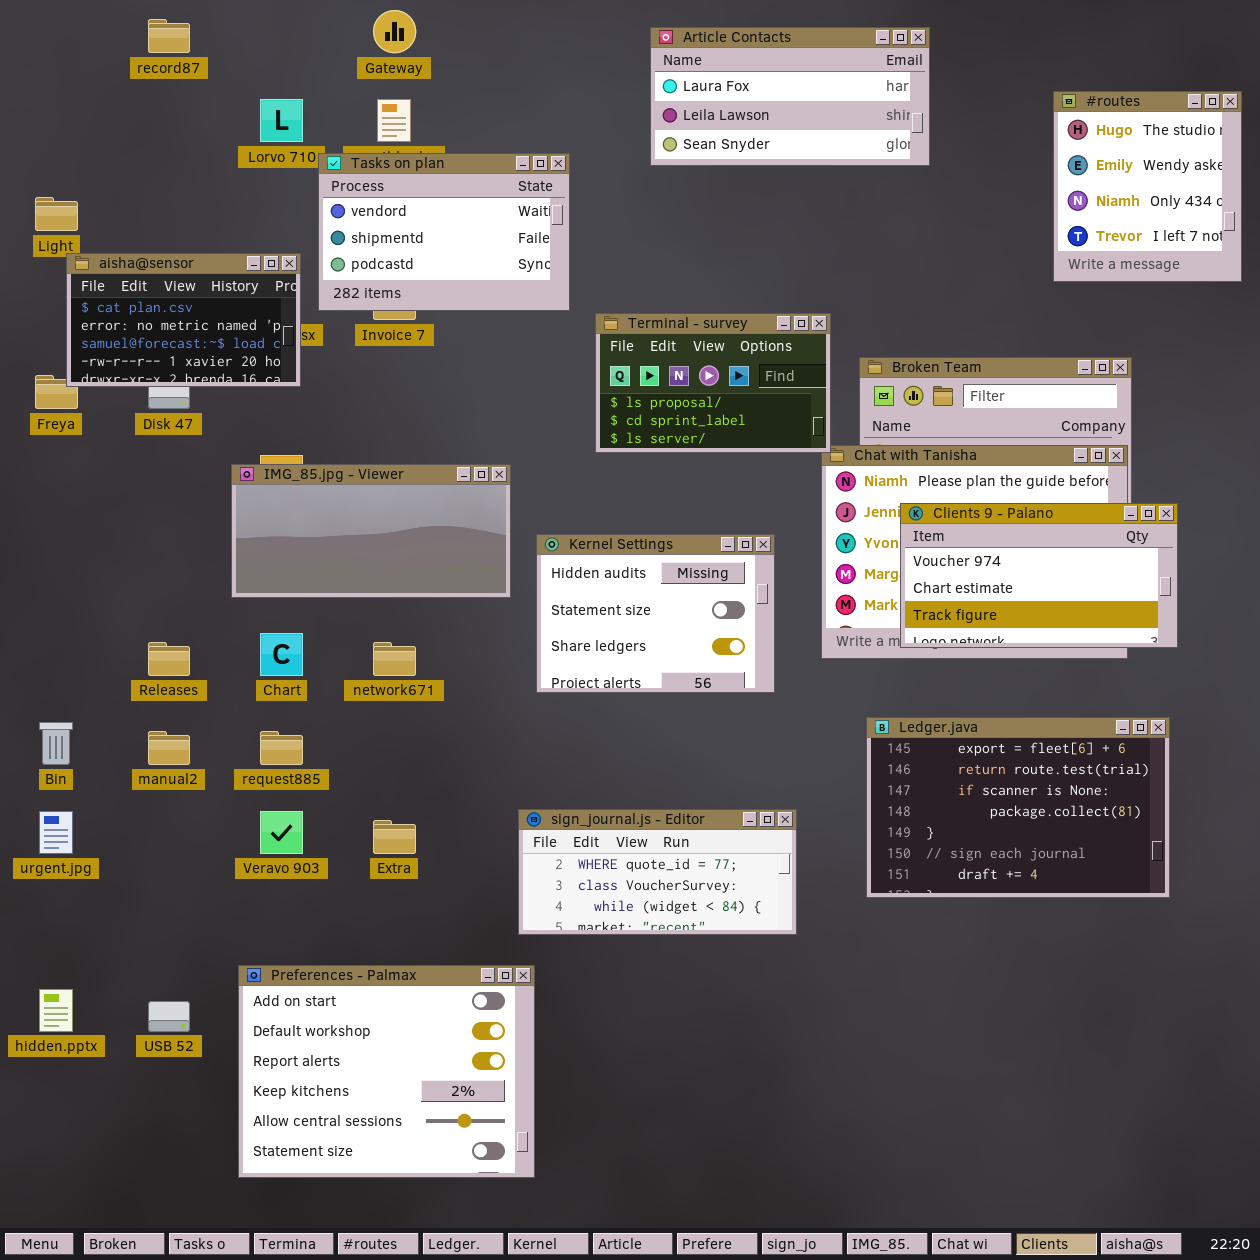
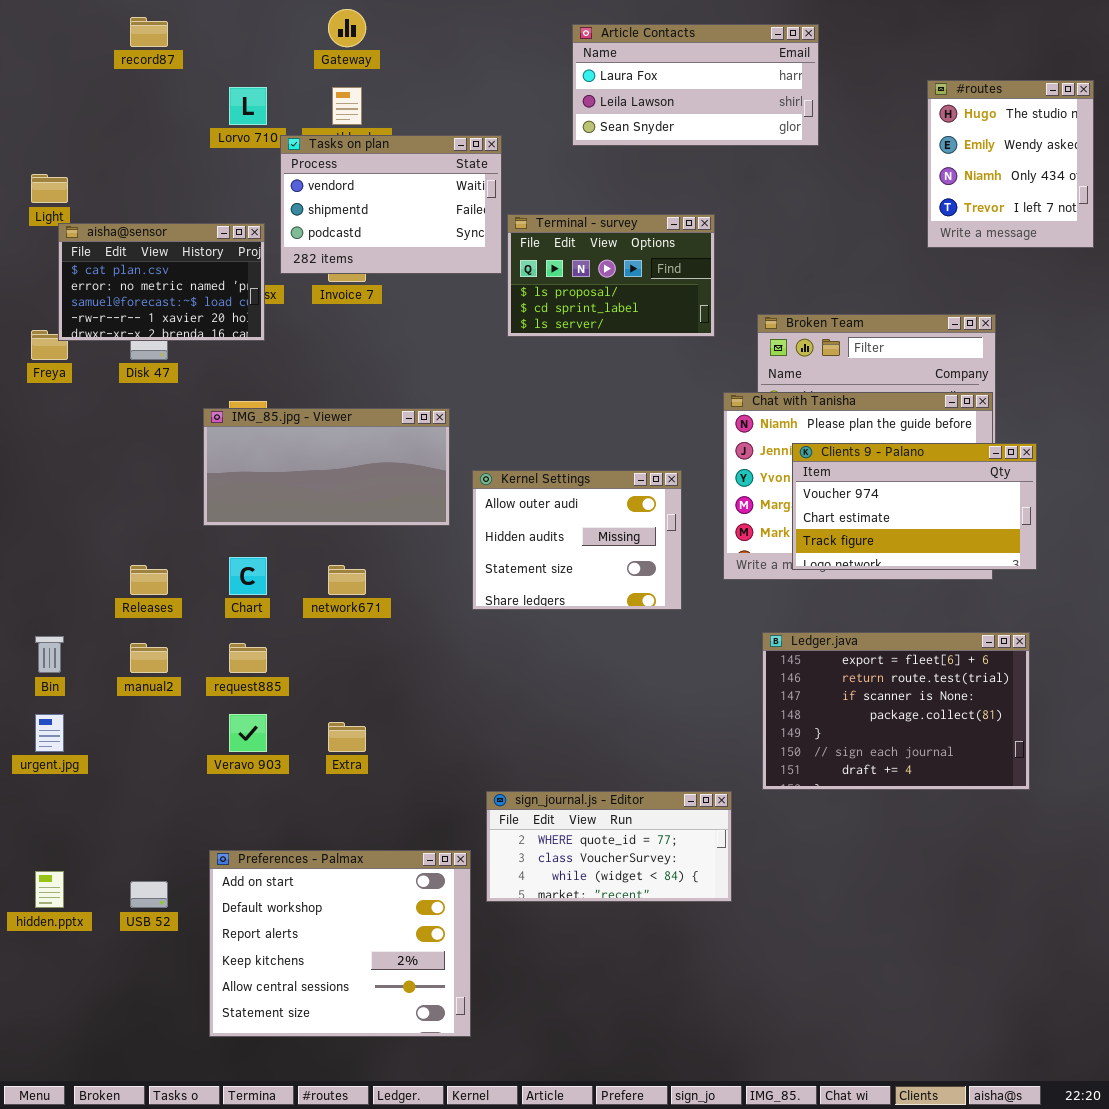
Terminal - survey: [595,313,831,453] -> [507,214,715,337], moved
Kernel Settings: [536,534,775,693] -> [472,470,682,610], scrolled up 1 row
sign_journal.js - Editor: [518,809,797,935] -> [486,791,732,902], moved

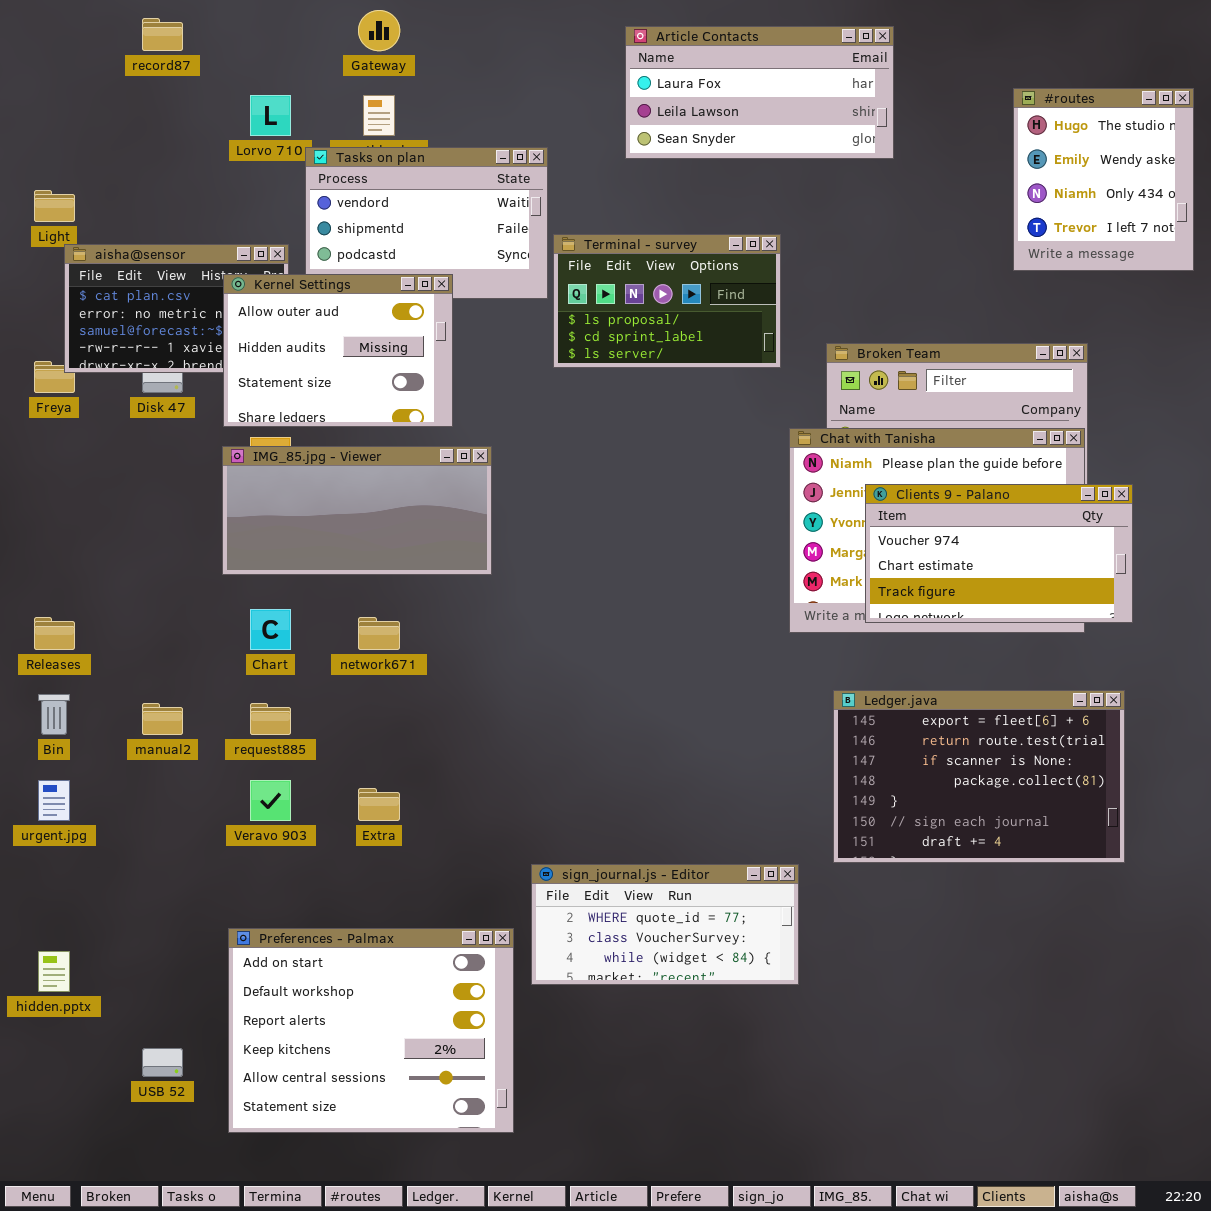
Kernel Settings: [472,470,682,610] -> [223,274,453,427], moved
Releases: [130,565,168,595] -> [34,617,75,650], moved
USB 52: [130,881,168,908] -> [142,1048,183,1077], moved

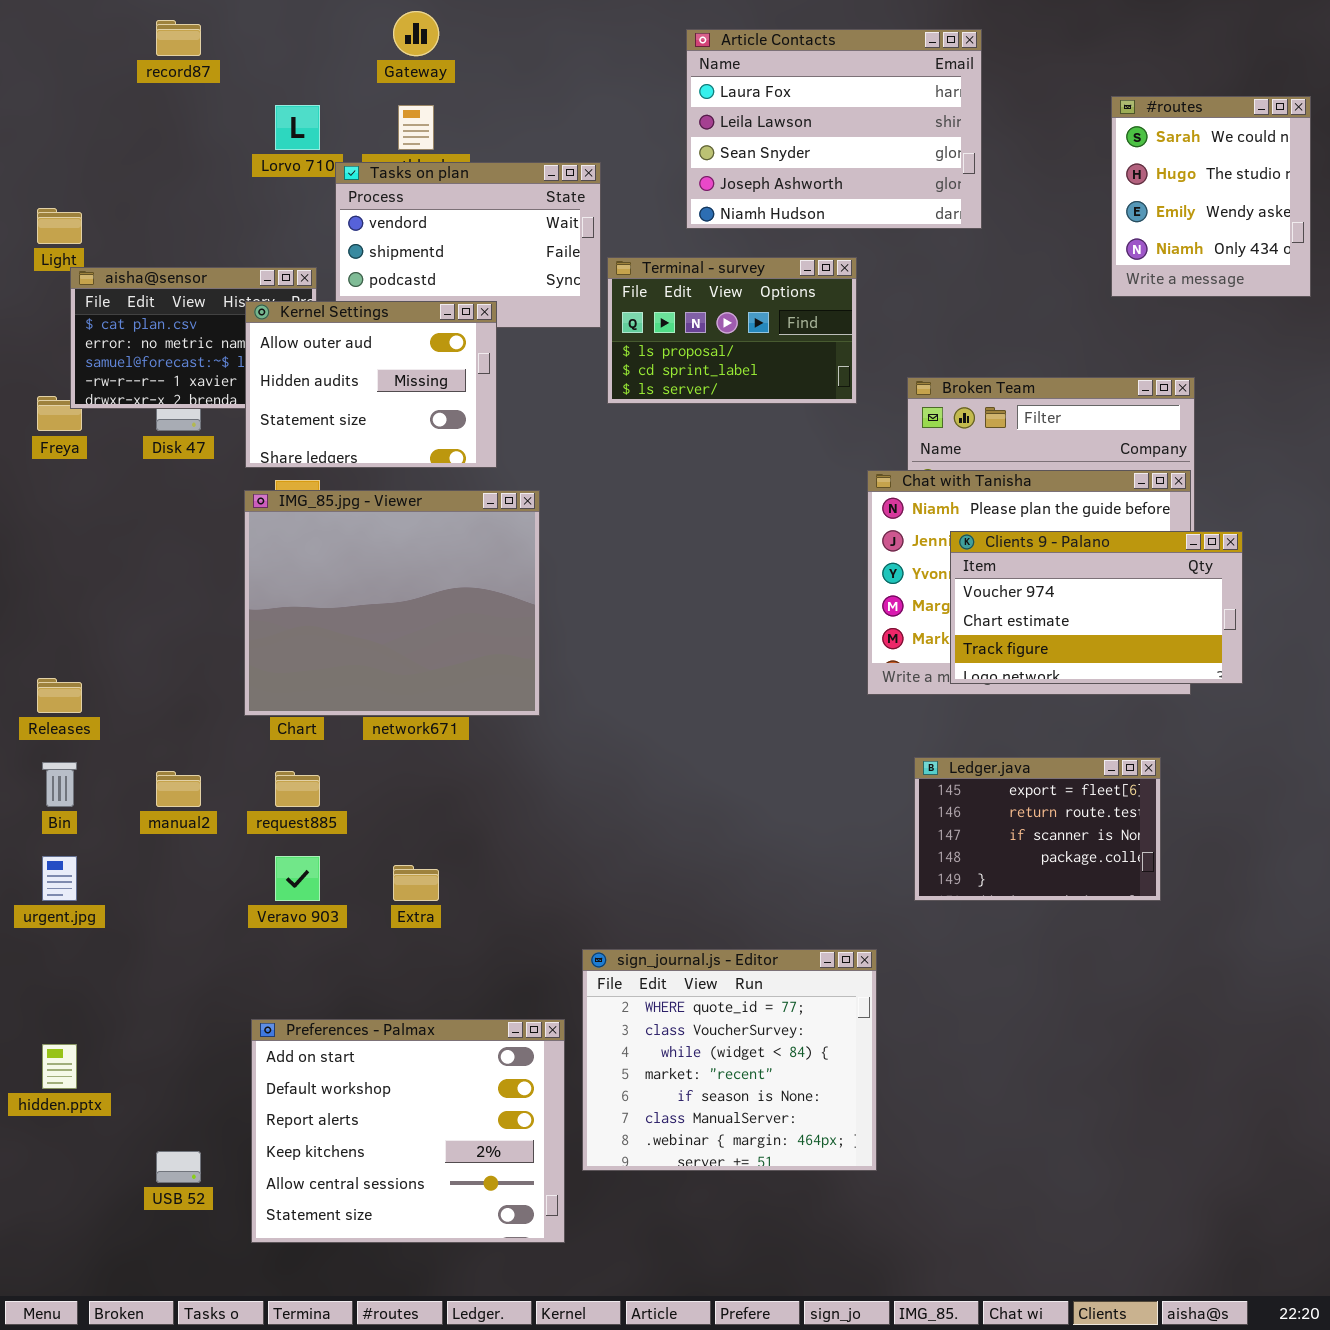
Article Contacts: [625,26,894,159] -> [686,29,982,229], resized
#routes: [1013,88,1194,271] -> [1111,96,1311,297], scrolled up 1 row
IMG_85.jpg - Viewer: [222,446,492,575] -> [244,490,540,716], resized
Ledger.java: [833,690,1125,863] -> [914,757,1161,901], resized
sign_journal.js - Editor: [531,864,799,985] -> [582,949,877,1171], resized

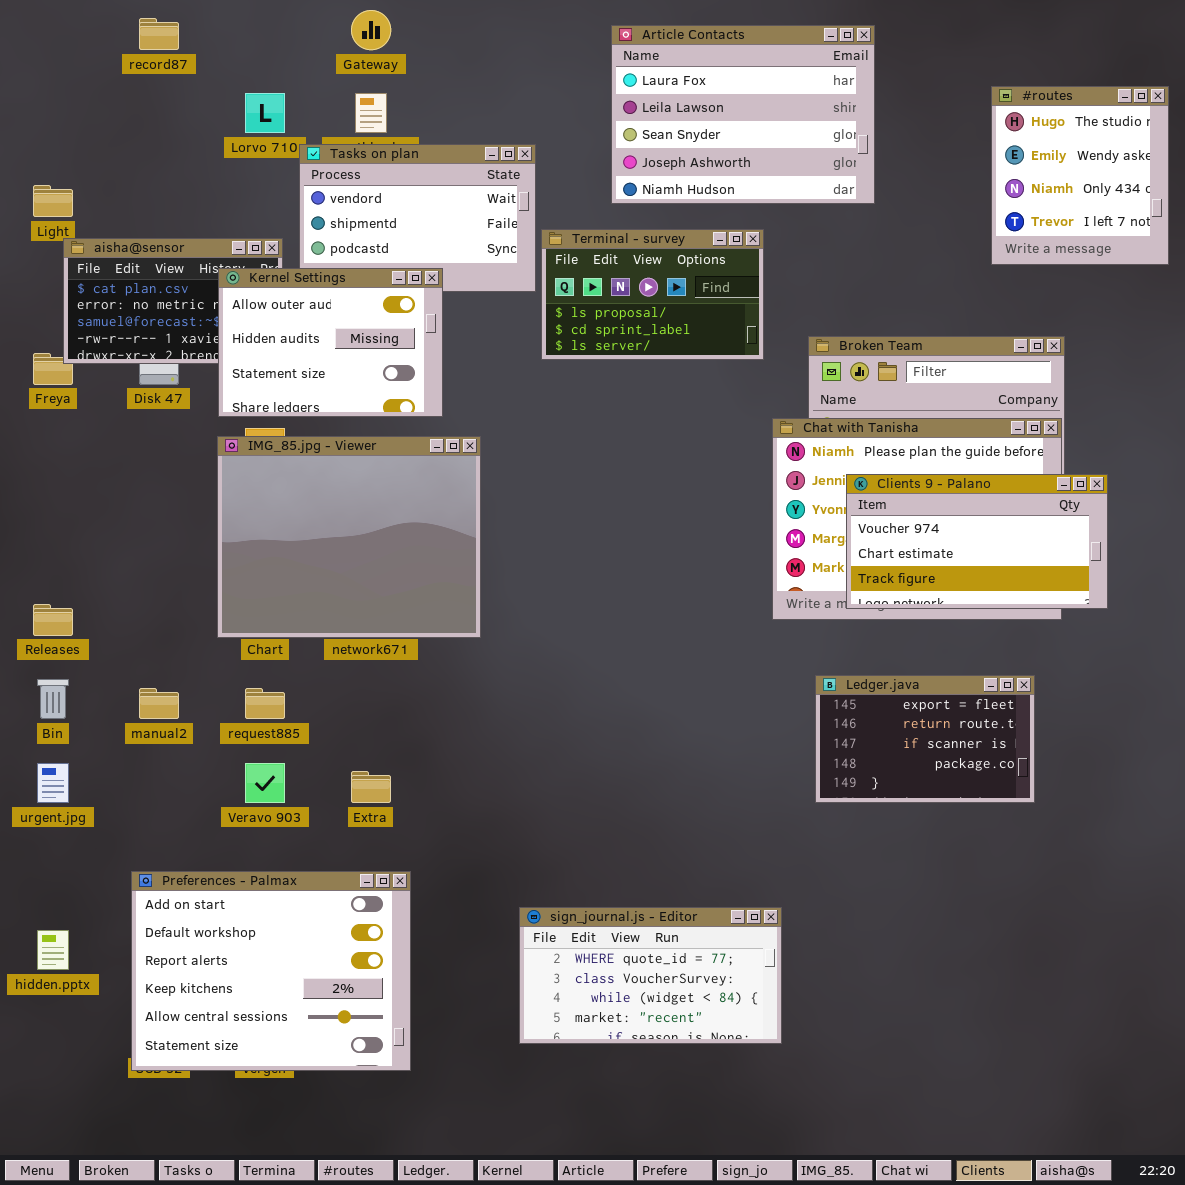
#routes: [1111,96,1311,297] -> [991,86,1169,265], scrolled down 1 row
sign_journal.js - Editor: [582,949,877,1171] -> [519,907,782,1044], resized
Preferences - Palmax: [251,1019,565,1243] -> [131,871,411,1071], moved

